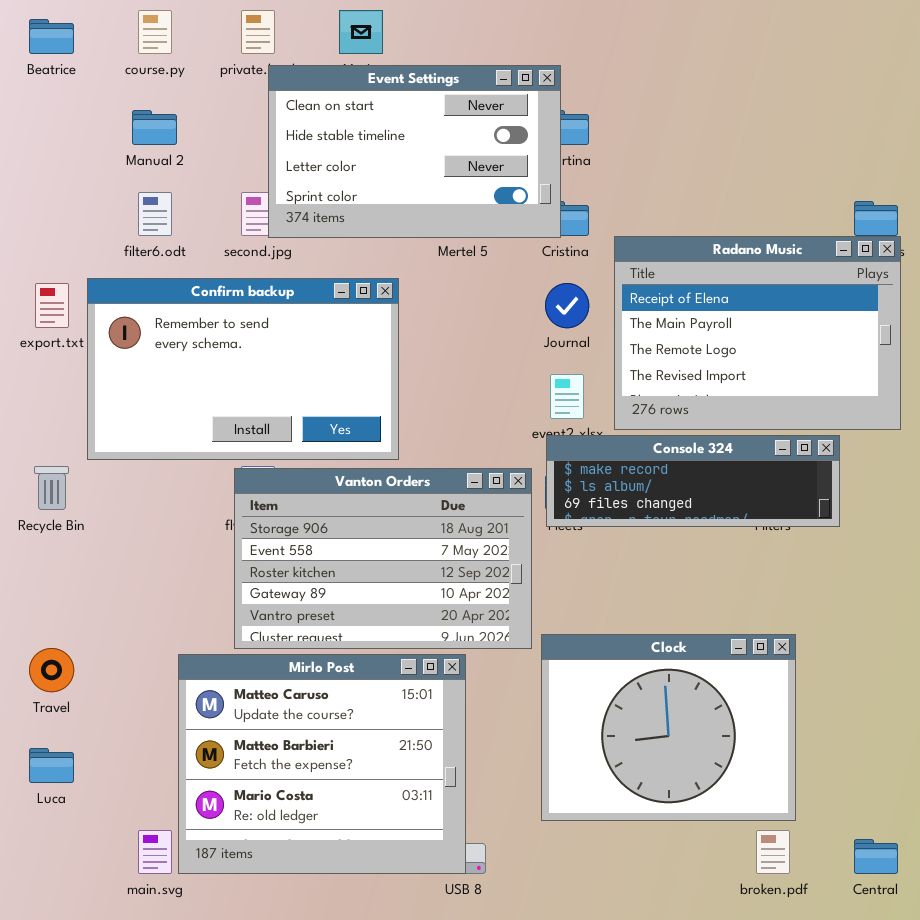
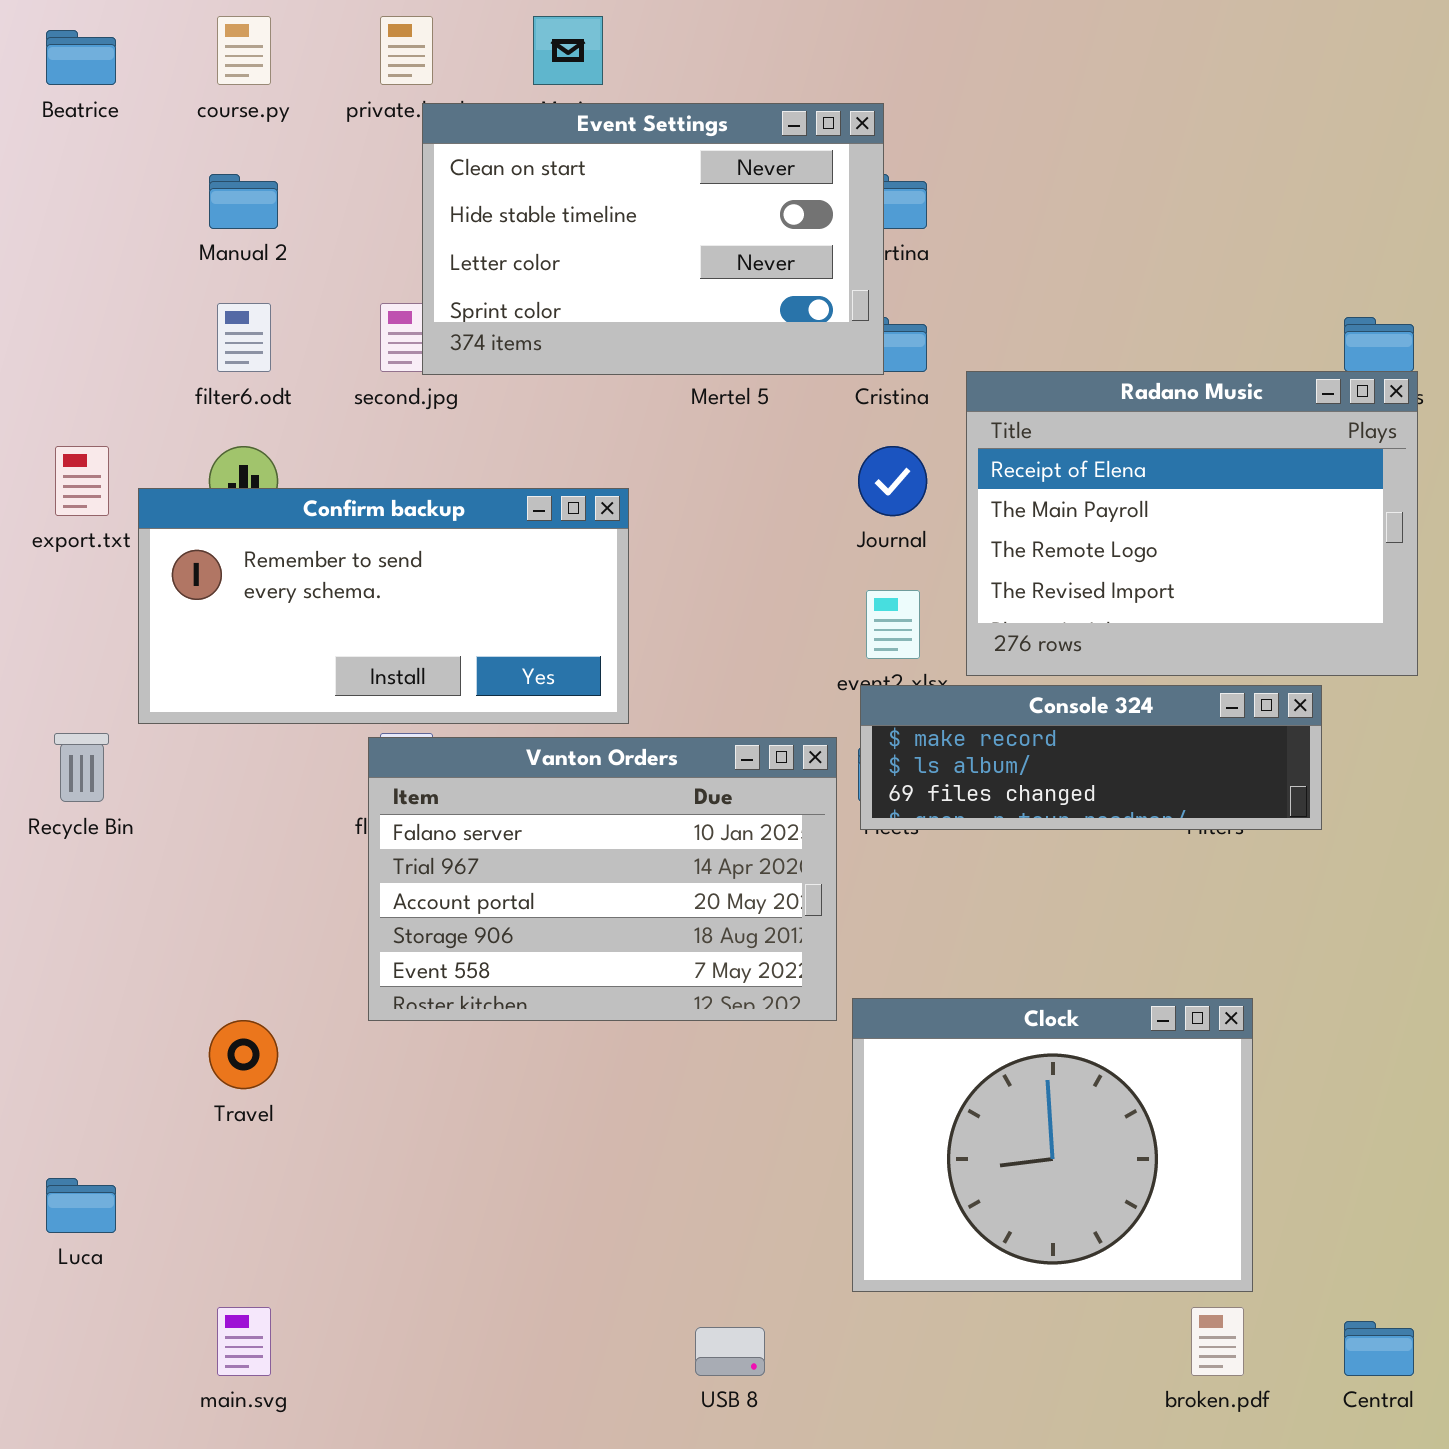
Confirm backup: [87,278,399,460] -> [138,488,629,724], resized
Vanton Orders: [234,468,532,649] -> [368,737,837,1021], scrolled up 3 rows
Travel: [29,648,74,692] -> [209,1020,278,1089], moved
Mirlo Post: [178,654,466,874] -> none, closed

